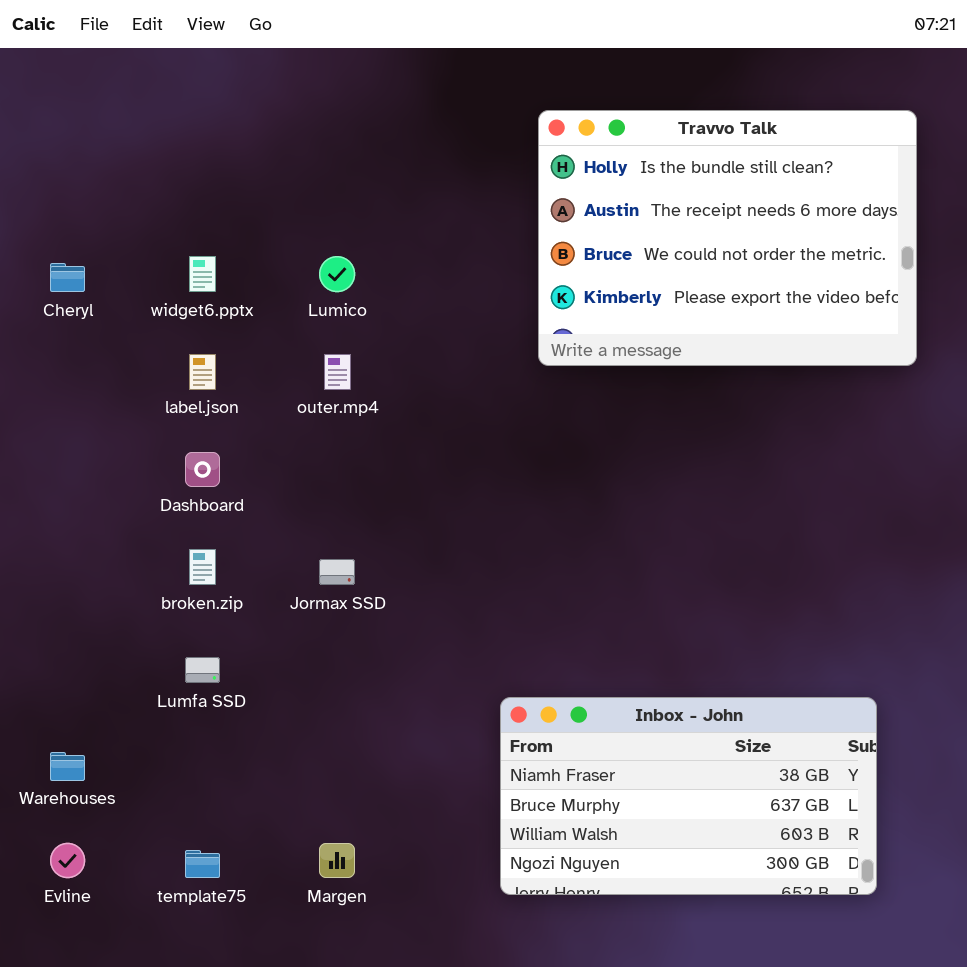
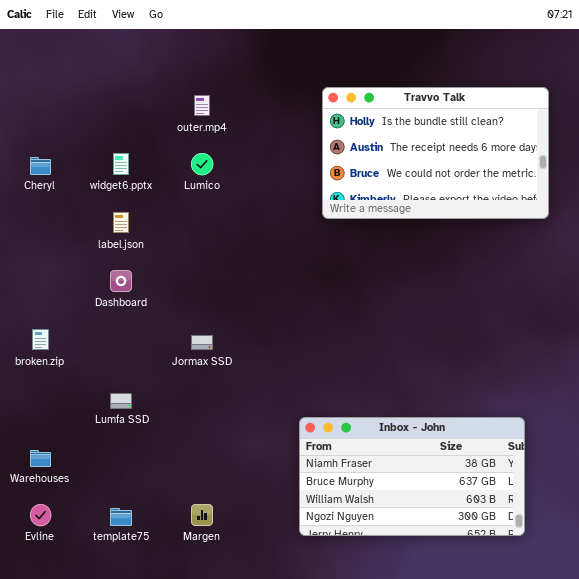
Travvo Talk: [538,110,917,366] -> [322,87,549,219], resized
outer.mp4: [324,354,351,390] -> [194,95,210,116], moved
broken.zip: [189,549,216,585] -> [32,329,49,350], moved

